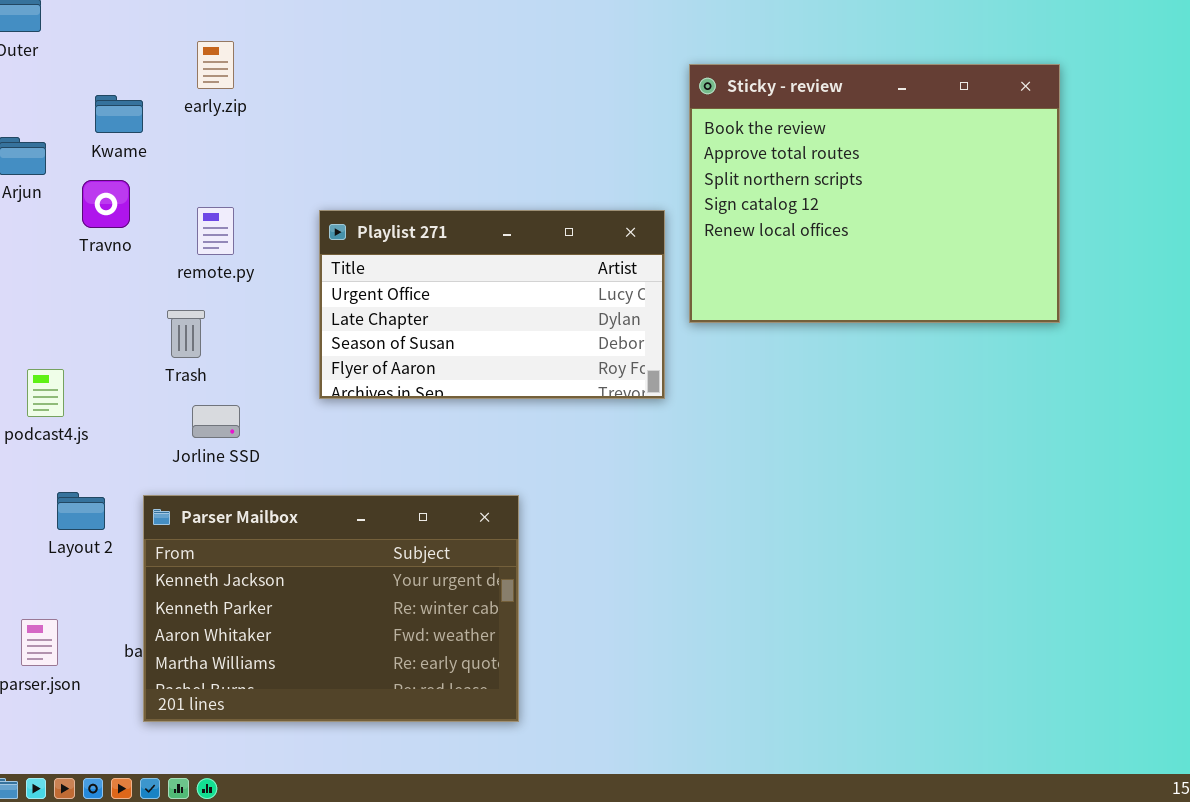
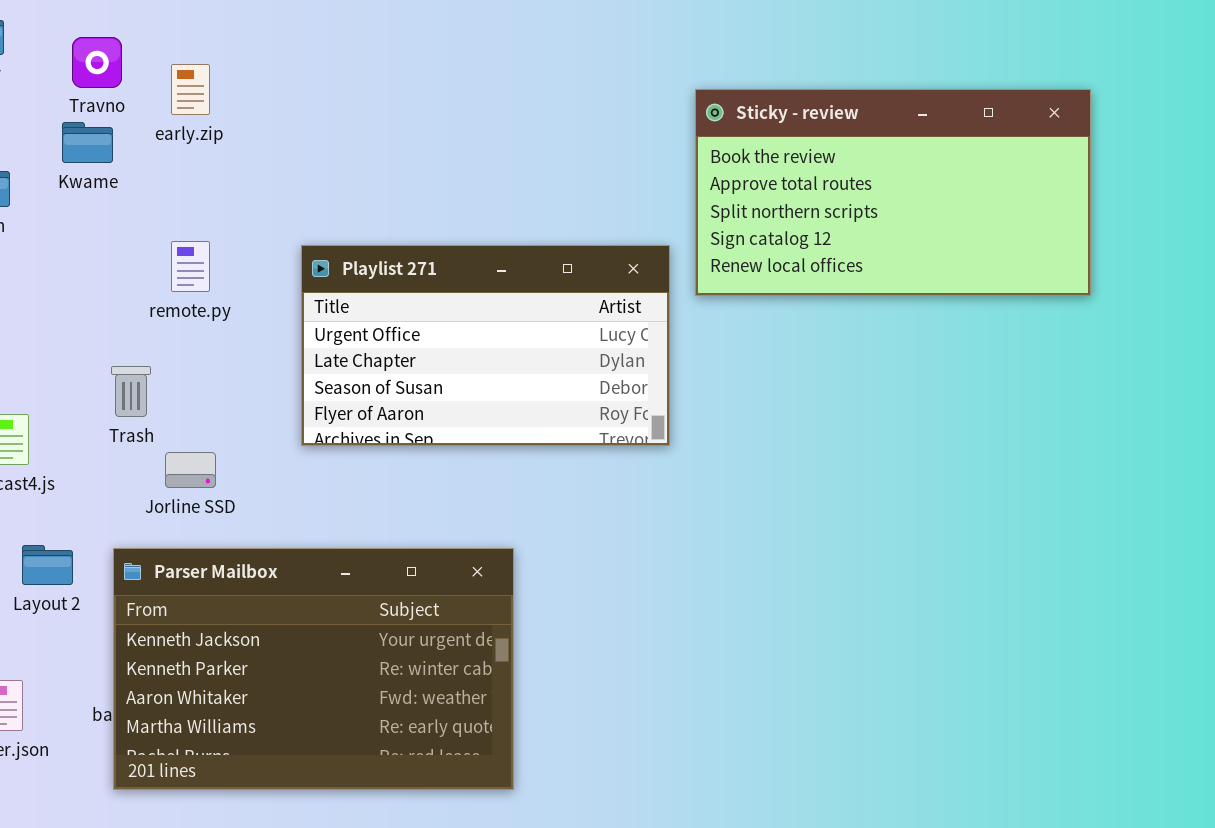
Sticky - review: [689,64,1060,323] -> [695,89,1091,296], resized
Travno: [82,180,130,228] -> [72,37,122,88], moved
Trash: [167,310,205,358] -> [111,366,151,417], moved

